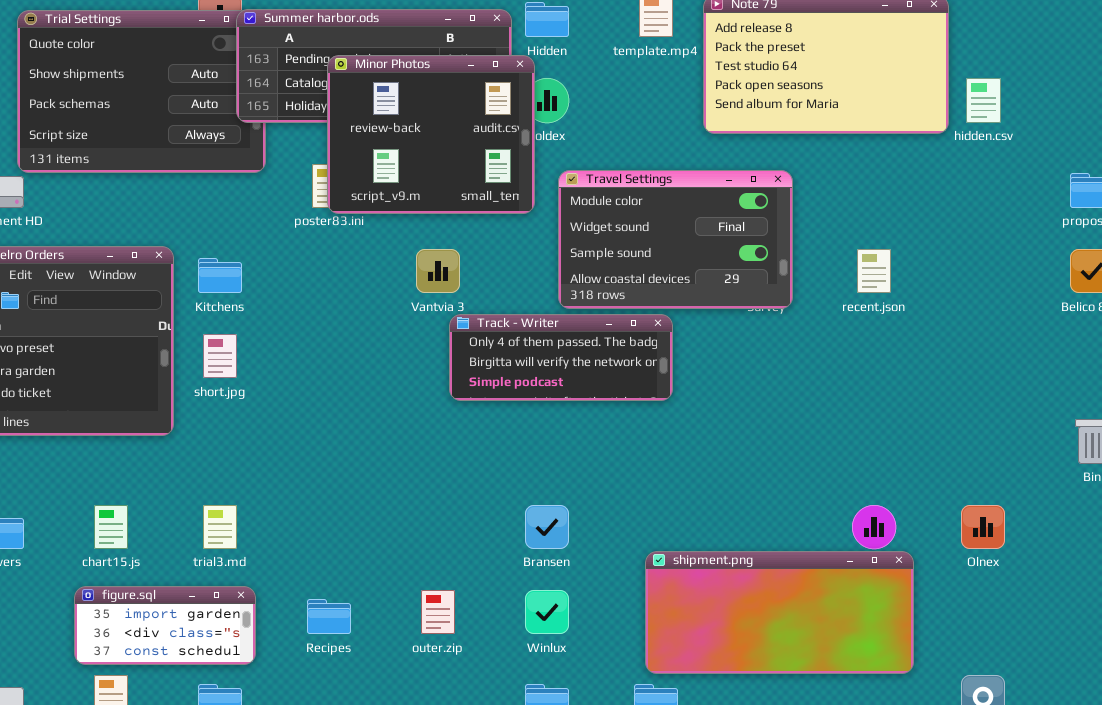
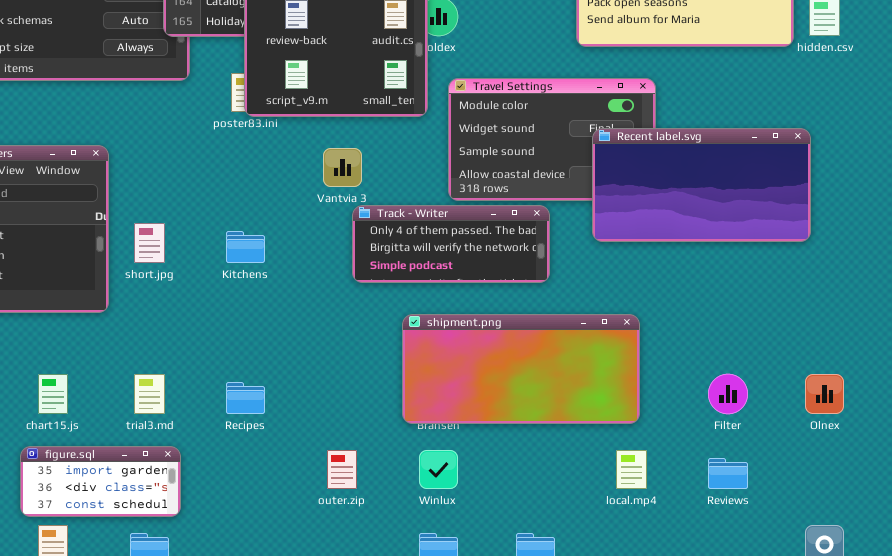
Recent label.svg: none -> [592,128,811,242], opened
Kitchens: [198,258,242,293] -> [226,231,265,263], moved
shipment.png: [645,551,914,674] -> [402,314,640,424], moved
Recipes: [307,599,351,634] -> [226,382,265,414], moved

